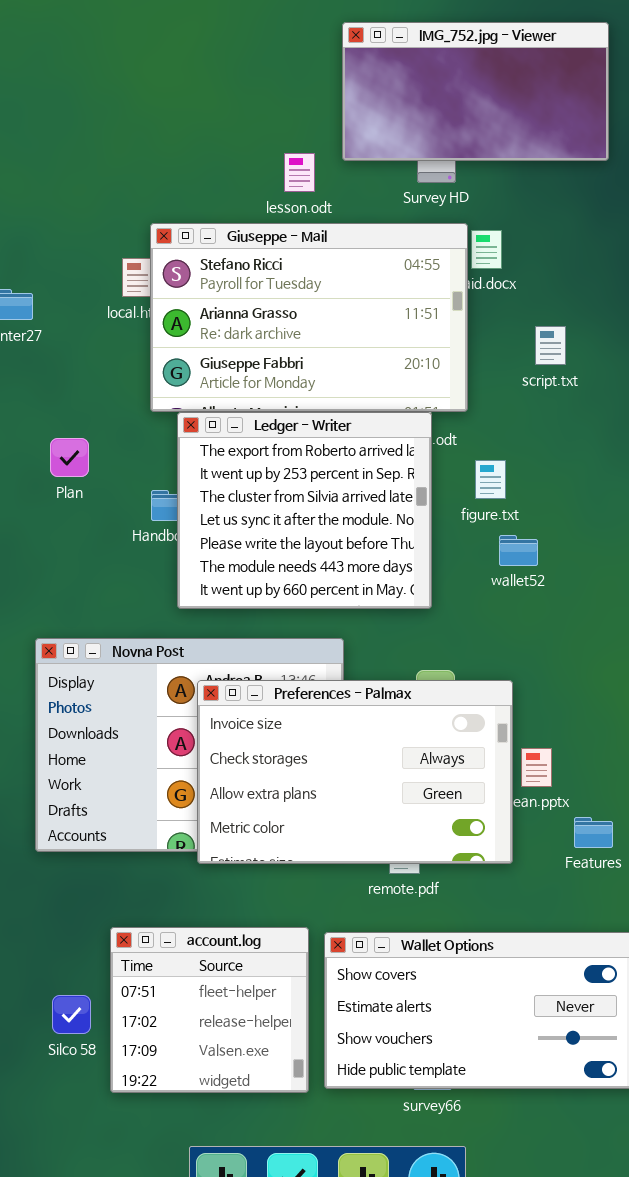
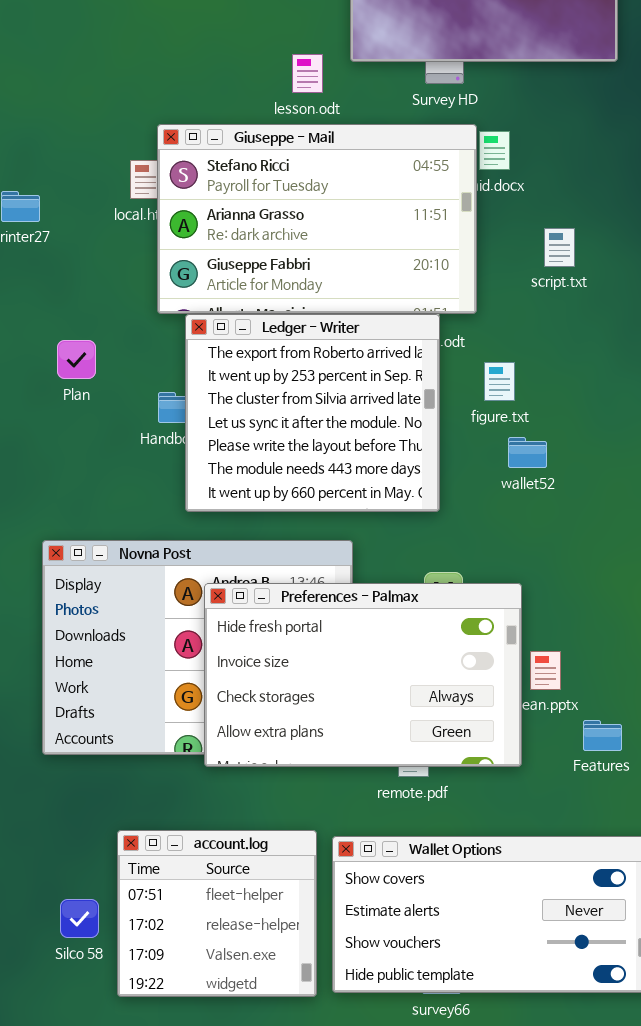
Preferences - Palmax: [197,680,513,864] -> [204,583,522,767], scrolled up 1 row

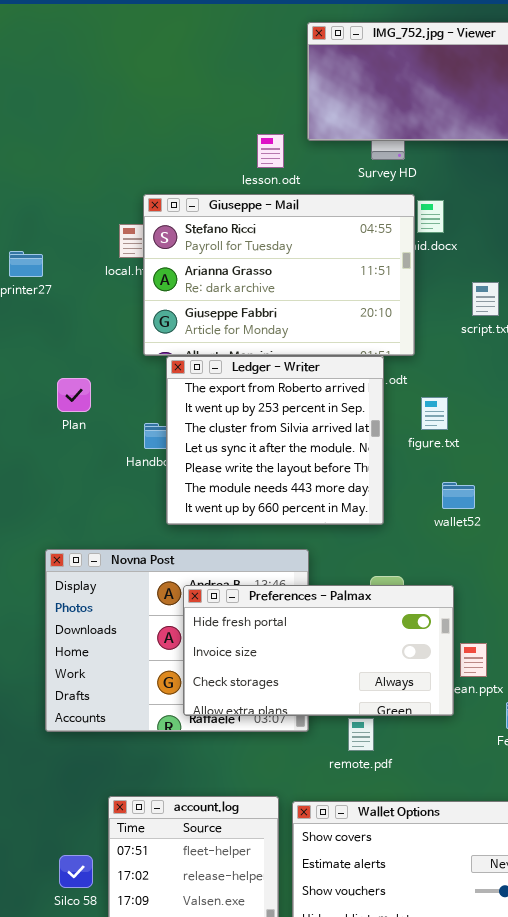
wallet52: [508,437,547,468] -> [442,482,475,509], moved
Preferences - Palmax: [204,583,522,767] -> [183,585,454,716], resized

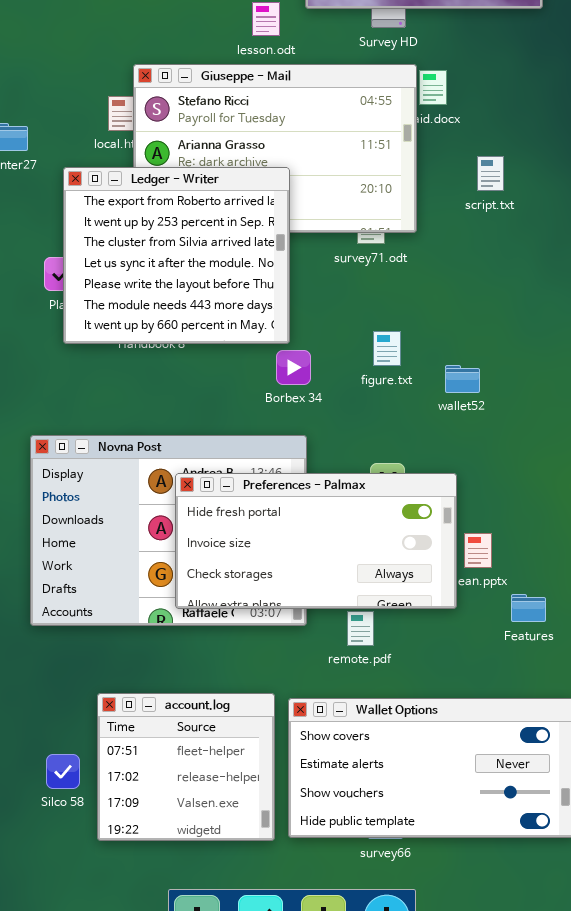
Ledger - Writer: [166,356,384,525] -> [63,167,290,344], moved
figure.txt: [421,397,448,430] -> [373,331,401,366], moved

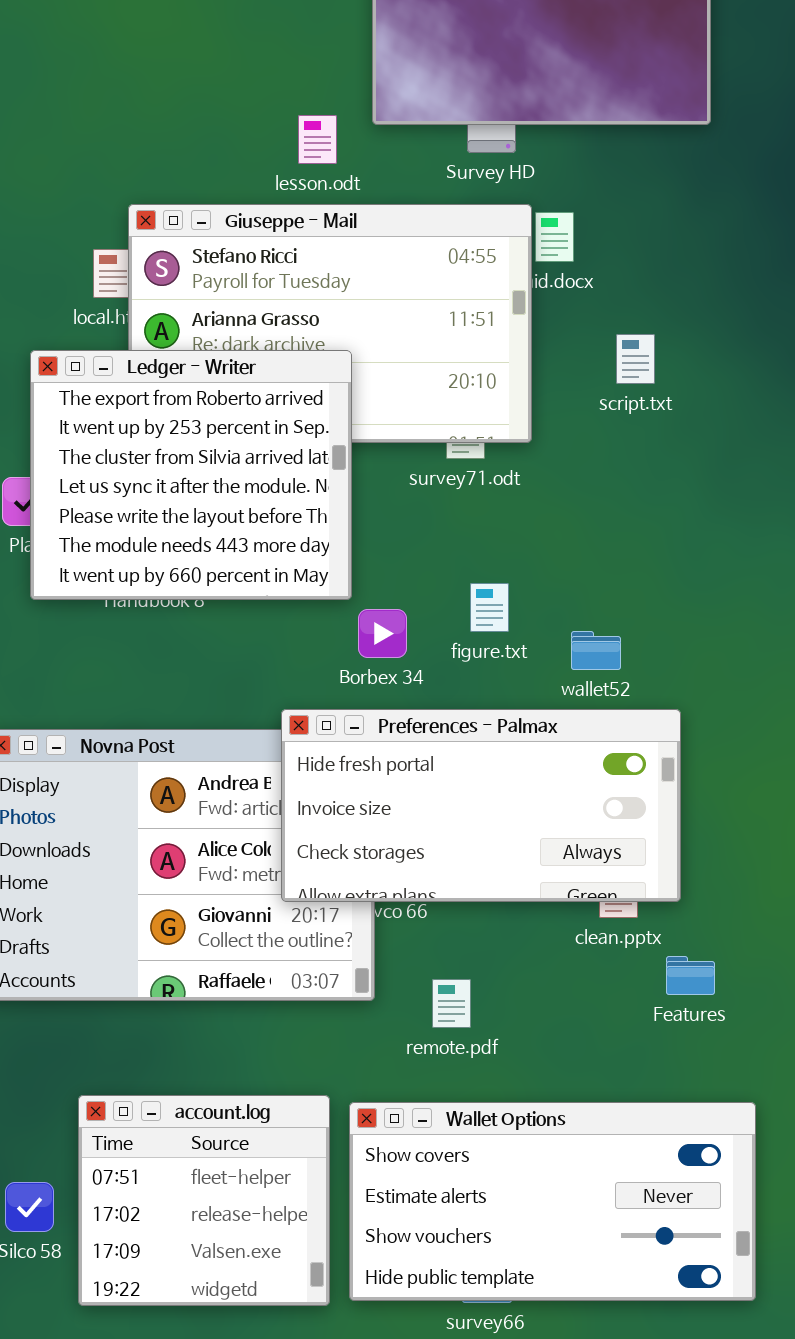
Borbex 34: [276,350,311,385] -> [358,609,407,658], moved
Preferences - Palmax: [175,473,457,609] -> [281,709,681,902], moved

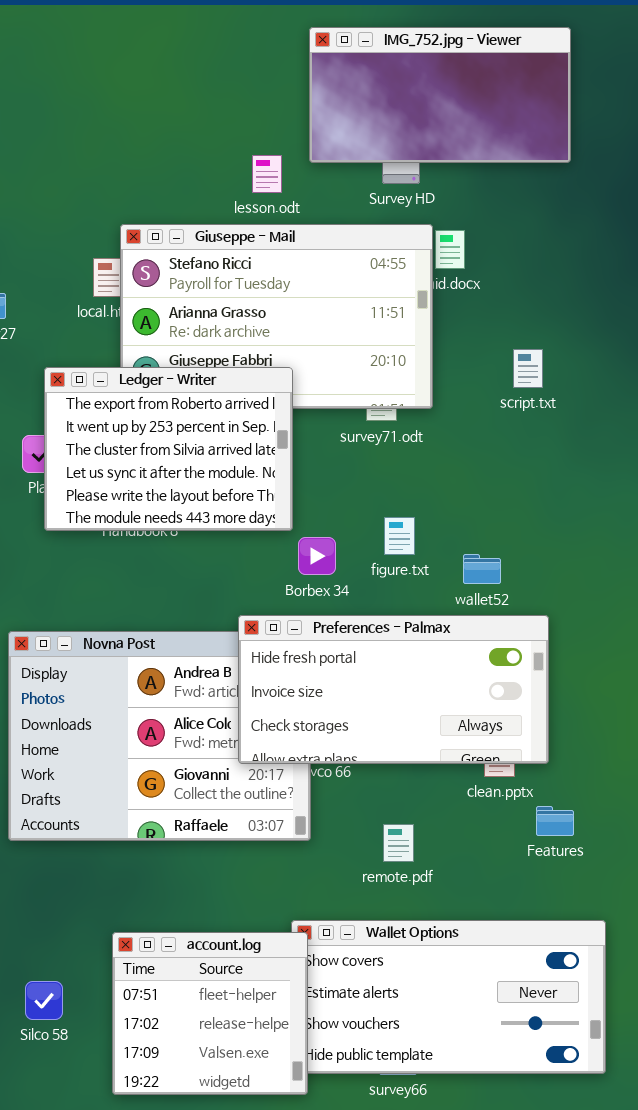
script.txt: [616,334,655,384] -> [513,349,543,388], moved
Ledger - Writer: [30,350,352,600] -> [44,367,293,531], resized
remote.pdf: [432,979,471,1028] -> [383,824,414,862], moved
account.log: [78,1095,330,1306] -> [112,932,308,1095], moved

